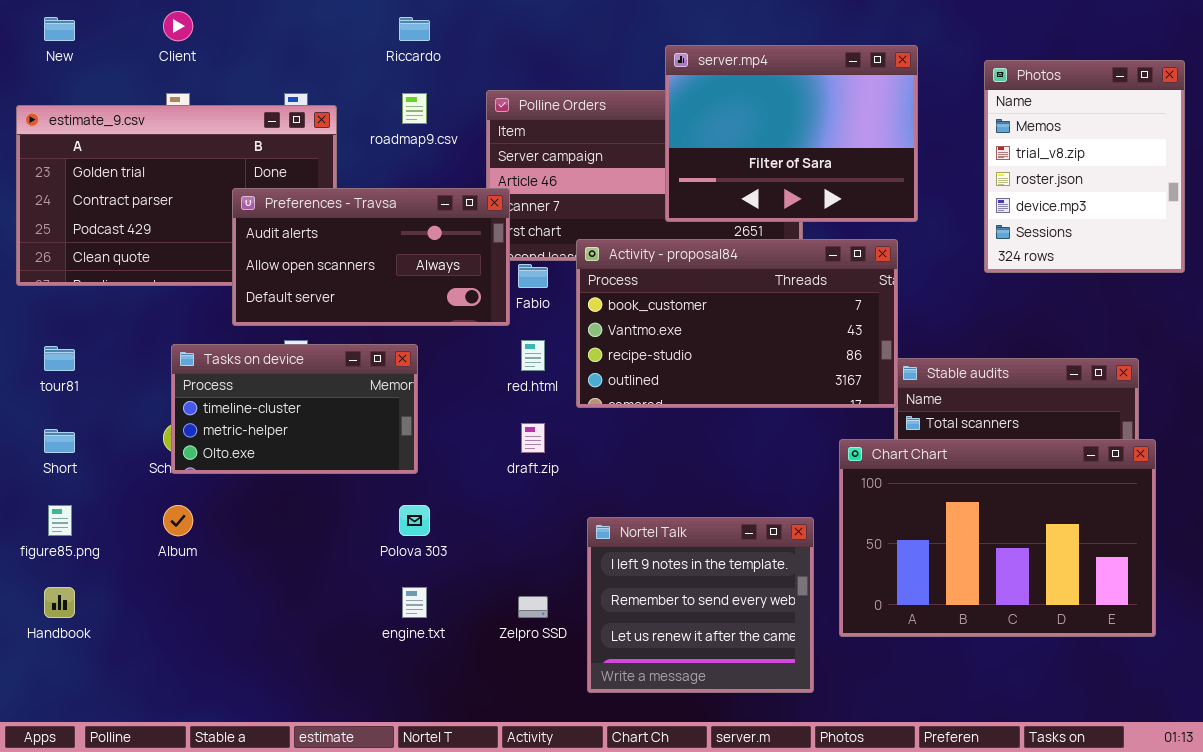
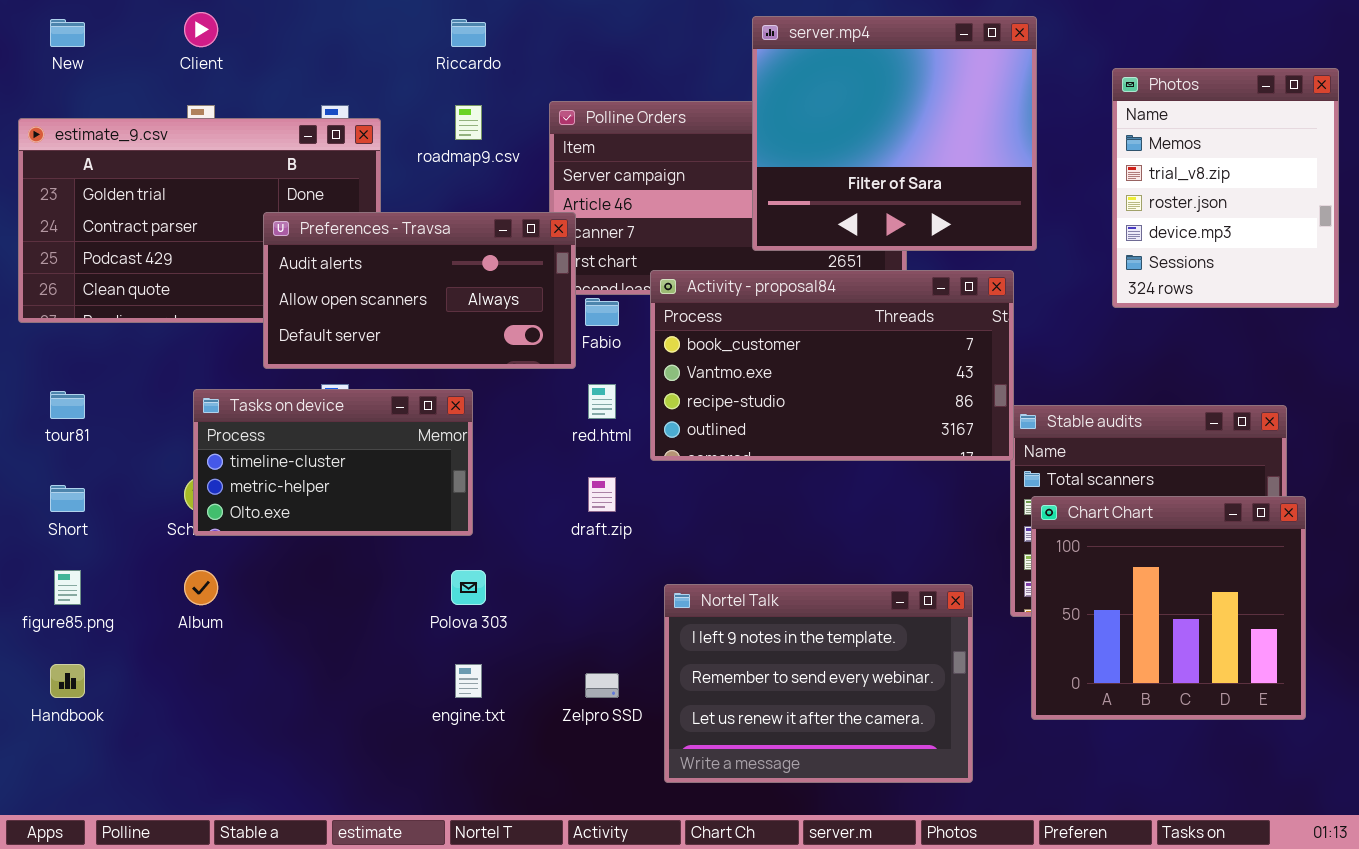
server.mp4: [665,45,918,222] -> [752,16,1037,251], resized
Chart Chart: [839,439,1156,637] -> [1031,496,1306,720], resized
Nortel Talk: [587,517,814,693] -> [664,584,973,783], resized

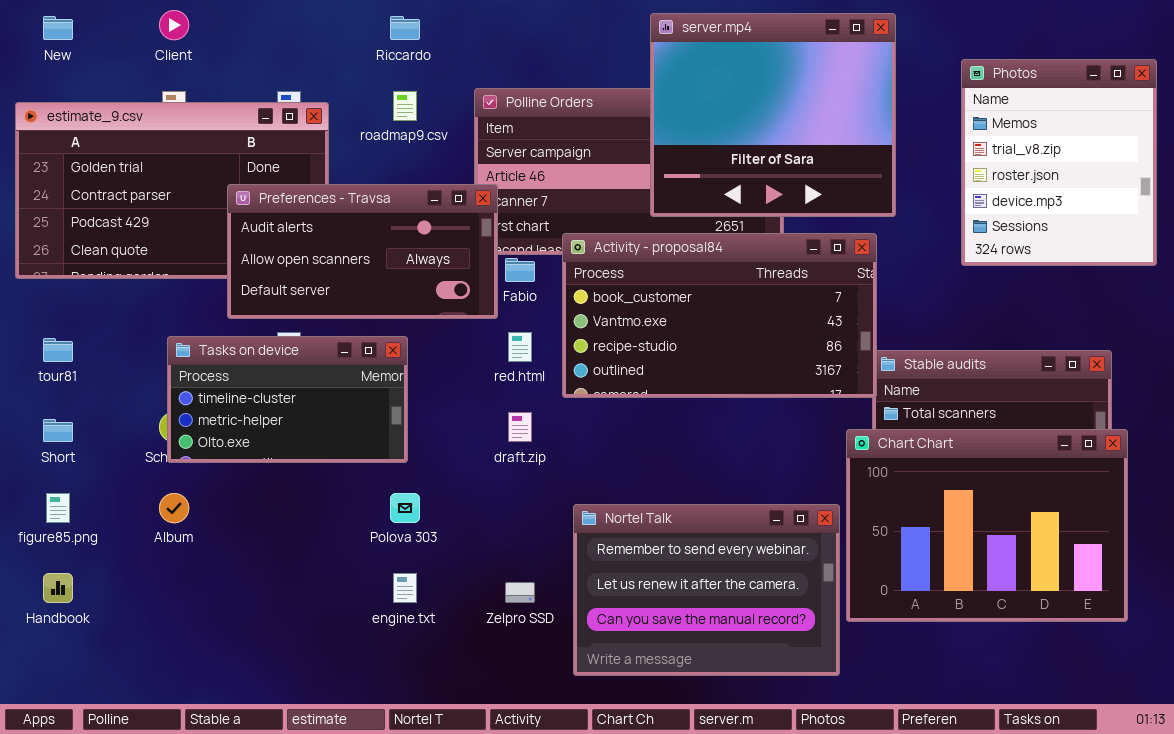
Chart Chart: [1031,496,1306,720] -> [846,429,1128,622], resized
Nortel Talk: [664,584,973,783] -> [573,504,840,676], scrolled down 1 row

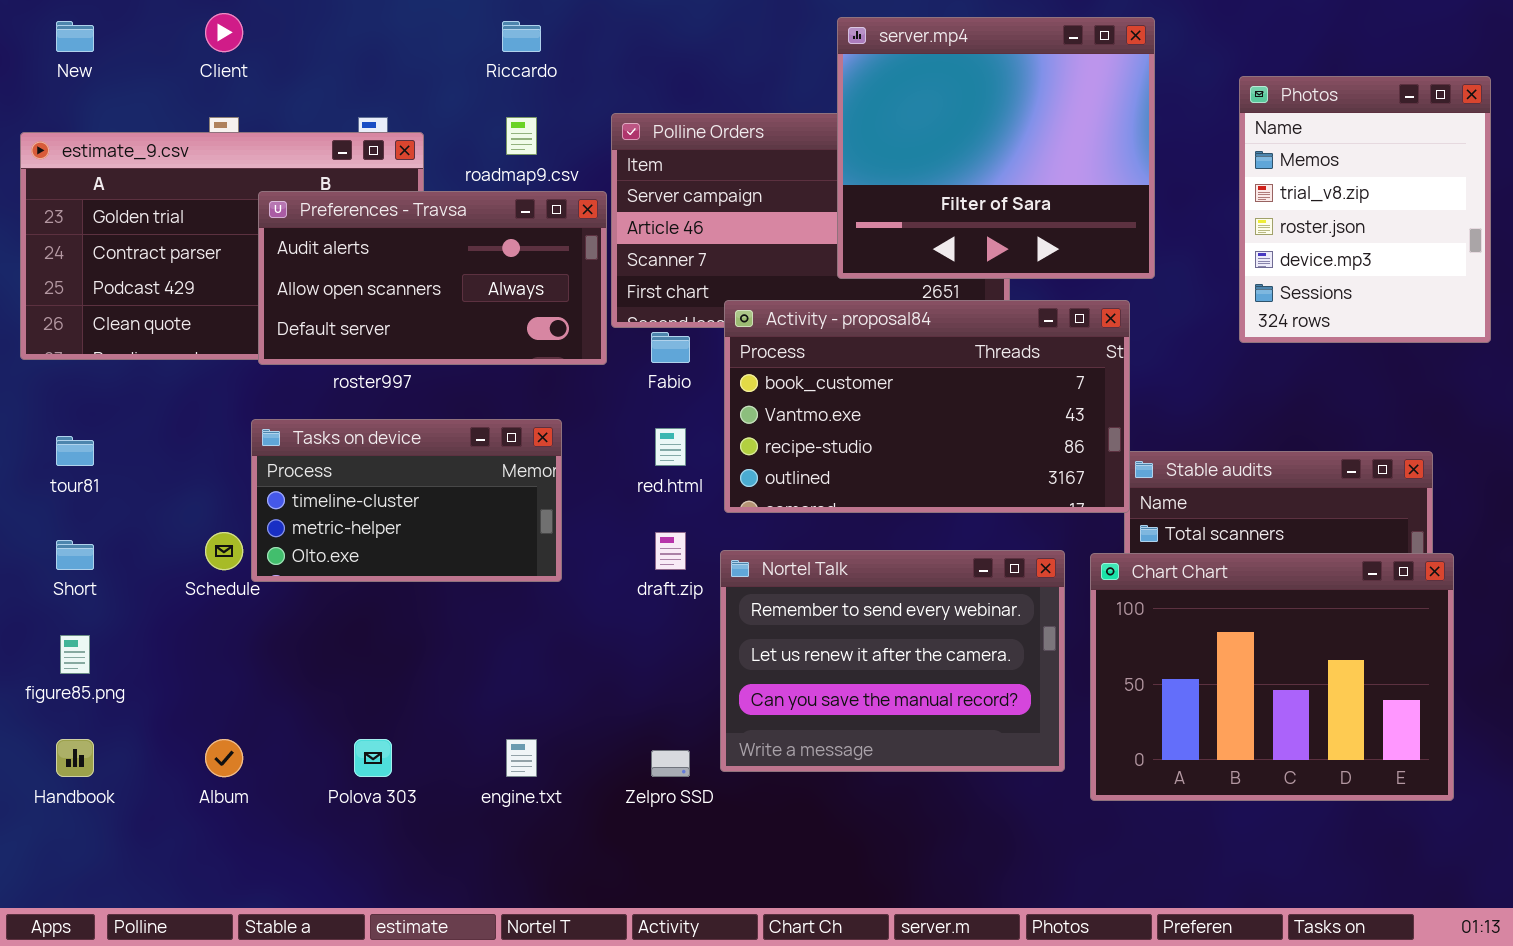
Preferences - Travsa: [227,184,498,319] -> [258,191,607,365], moved
Tasks on device: [167,336,408,463] -> [251,419,562,582], moved
Album: [159,493,189,523] -> [205,739,243,777], moved
Polova 303: [390,493,420,523] -> [354,739,392,777], moved
Nortel Talk: [573,504,840,676] -> [720,550,1065,772], moved

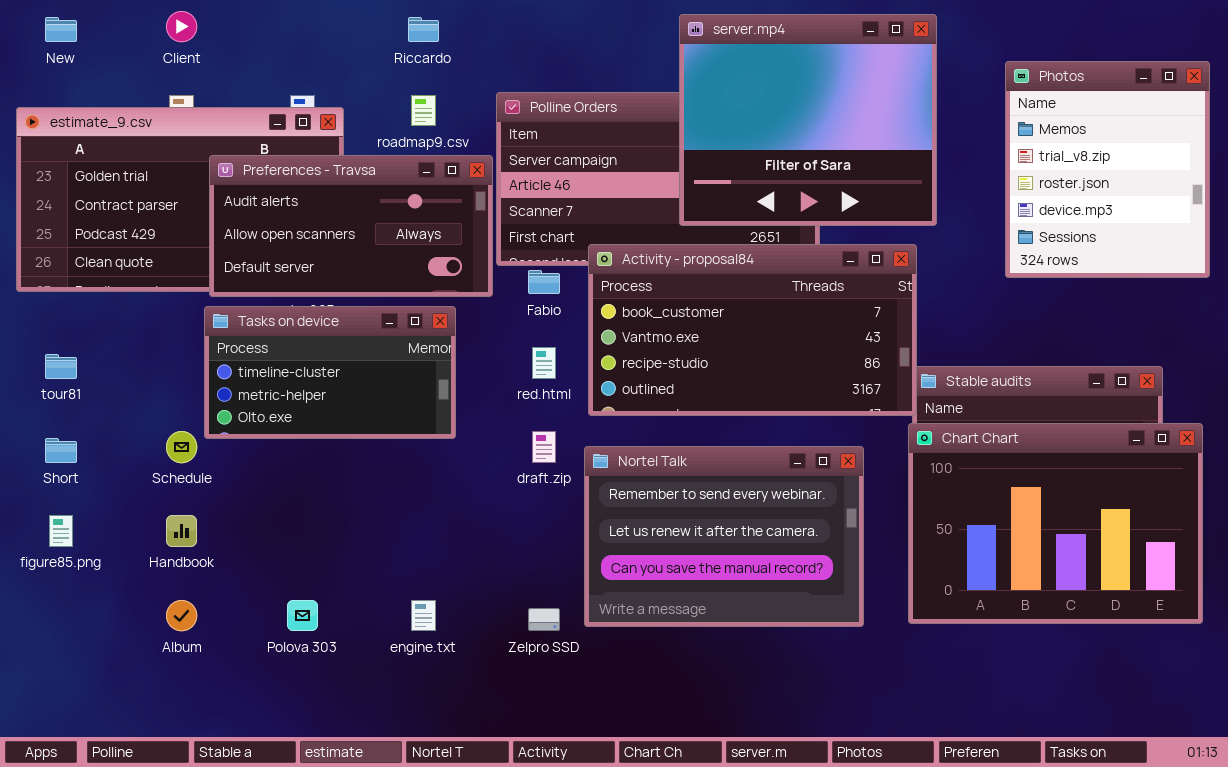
Tasks on device: [251,419,562,582] -> [204,306,456,439], moved
Chart Chart: [1090,553,1454,801] -> [908,423,1203,624], moved
Handbook: [56,739,94,777] -> [166,515,197,547], moved

